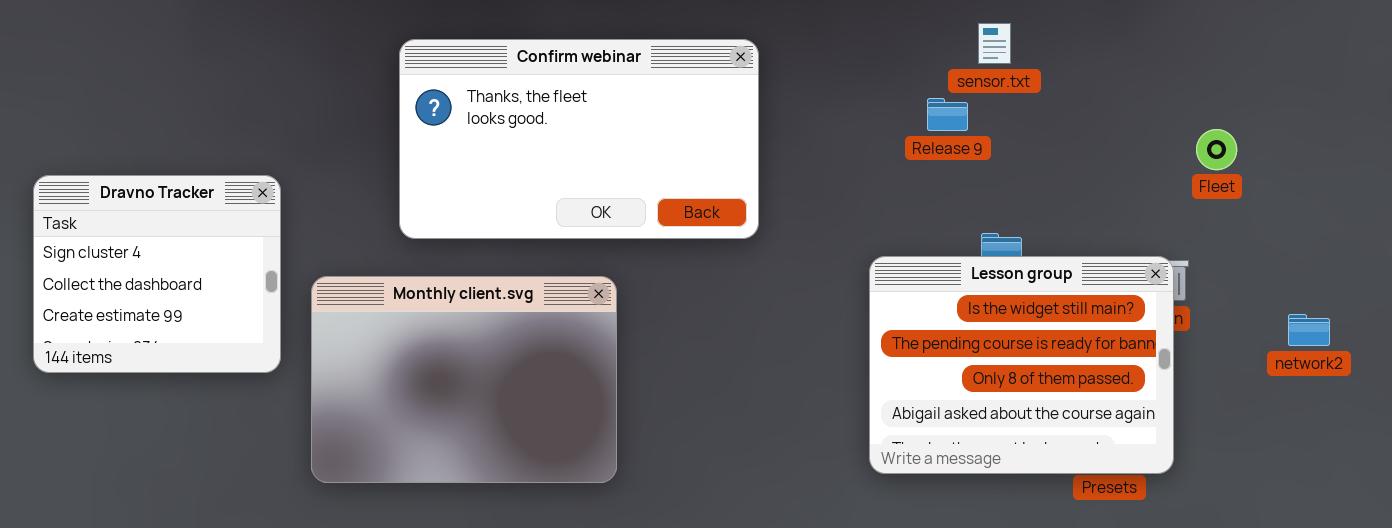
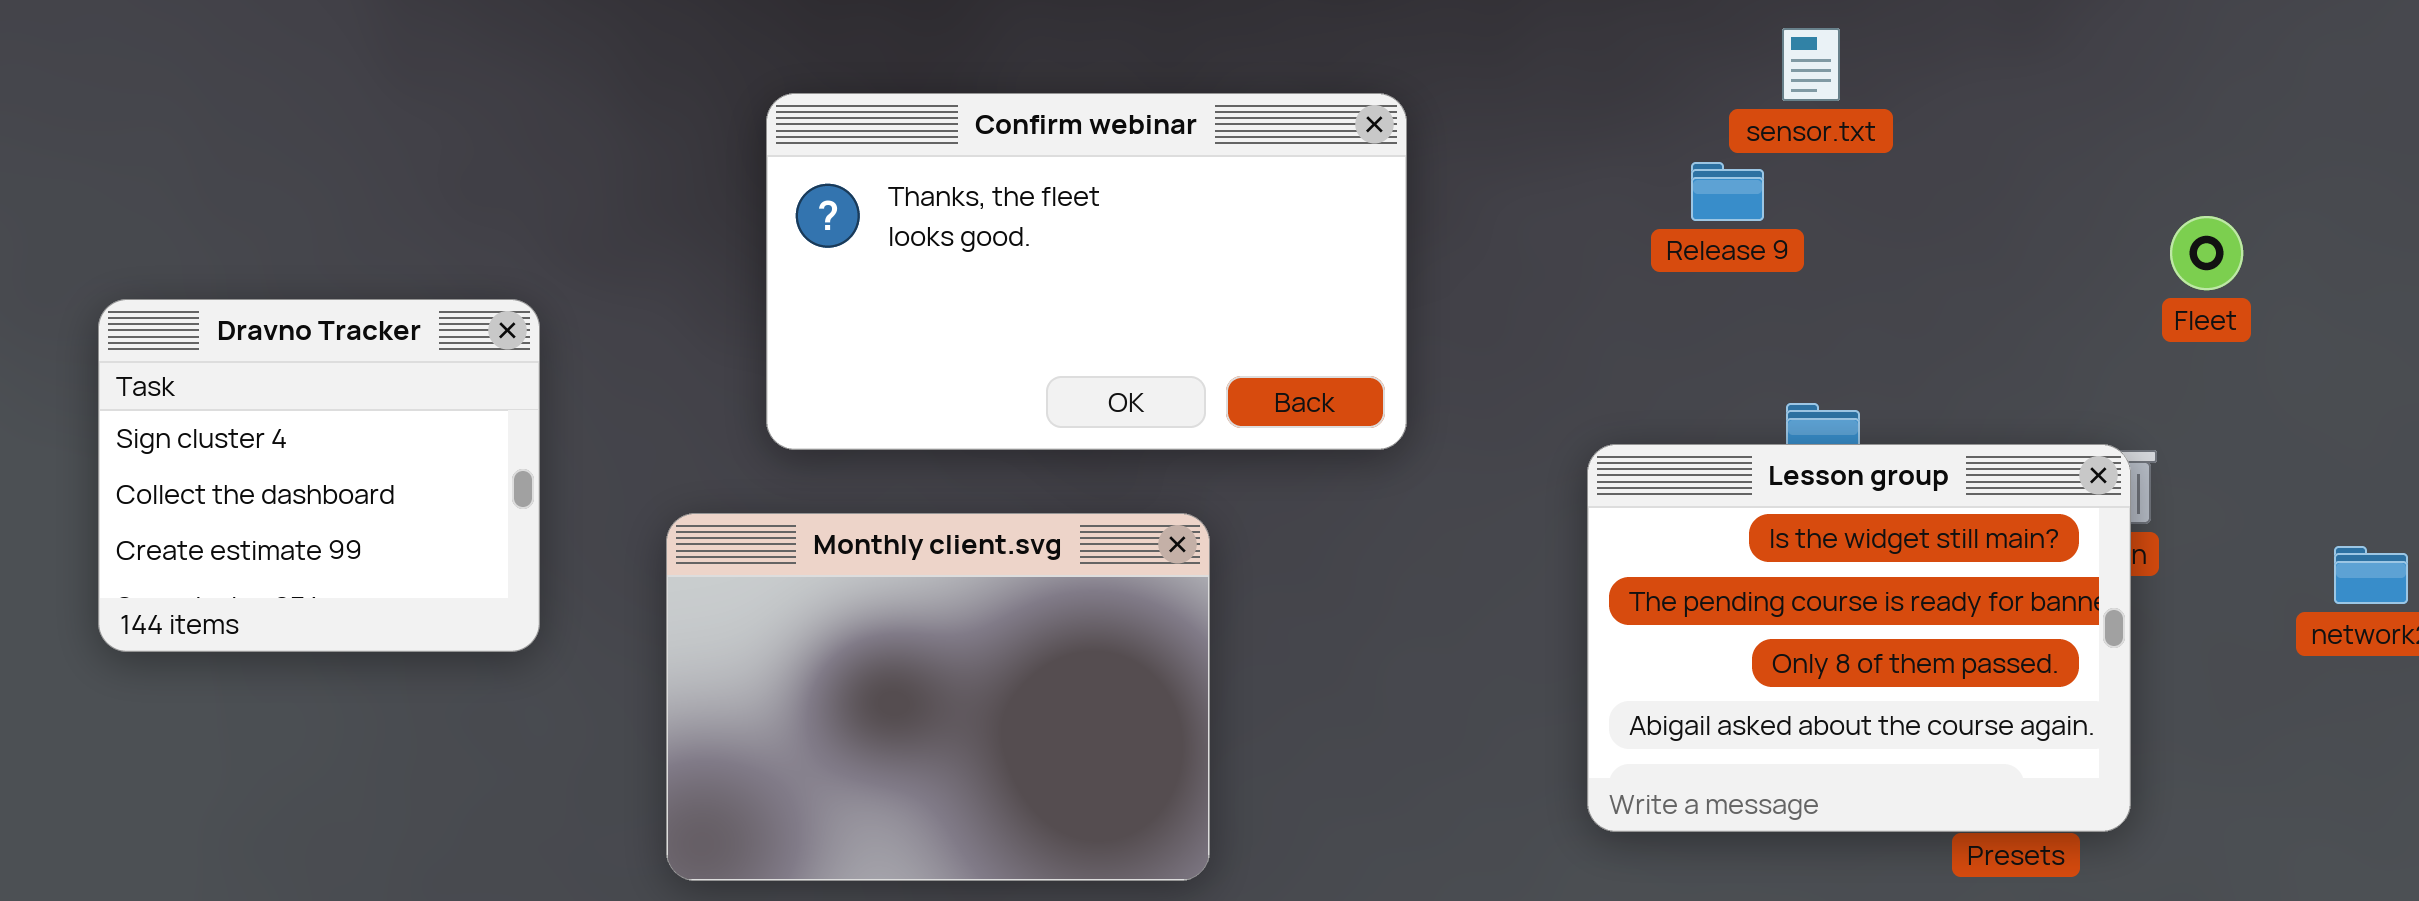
Confirm webinar: [399,39,759,239] -> [766,93,1407,450], moved
Monthly client.svg: [311,276,617,483] -> [666,513,1210,881], moved

